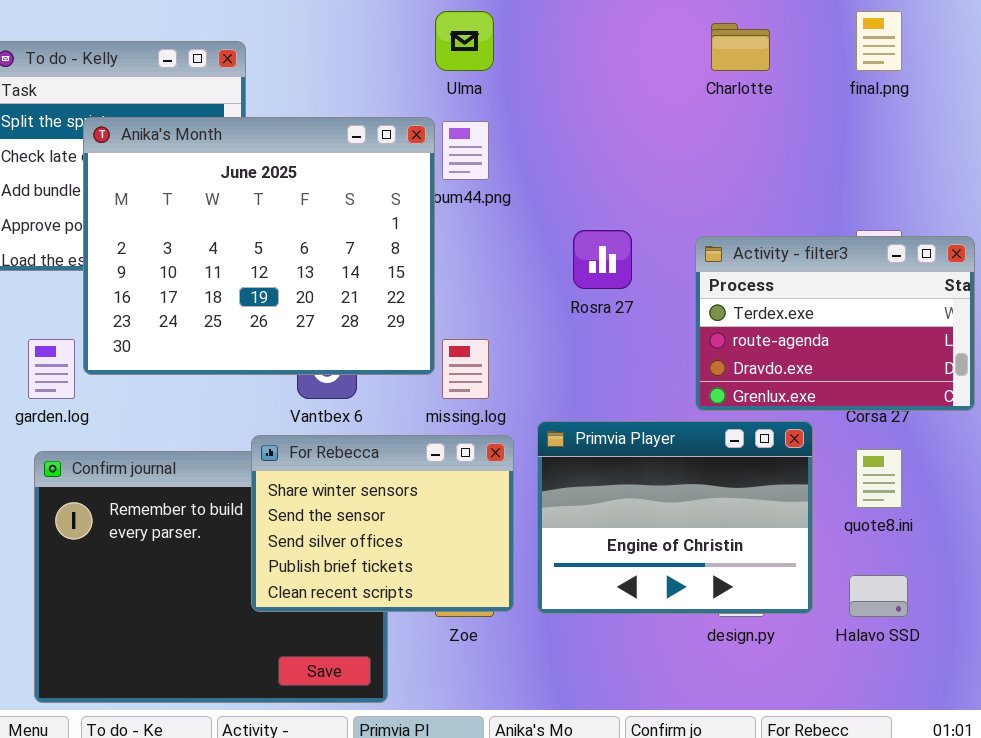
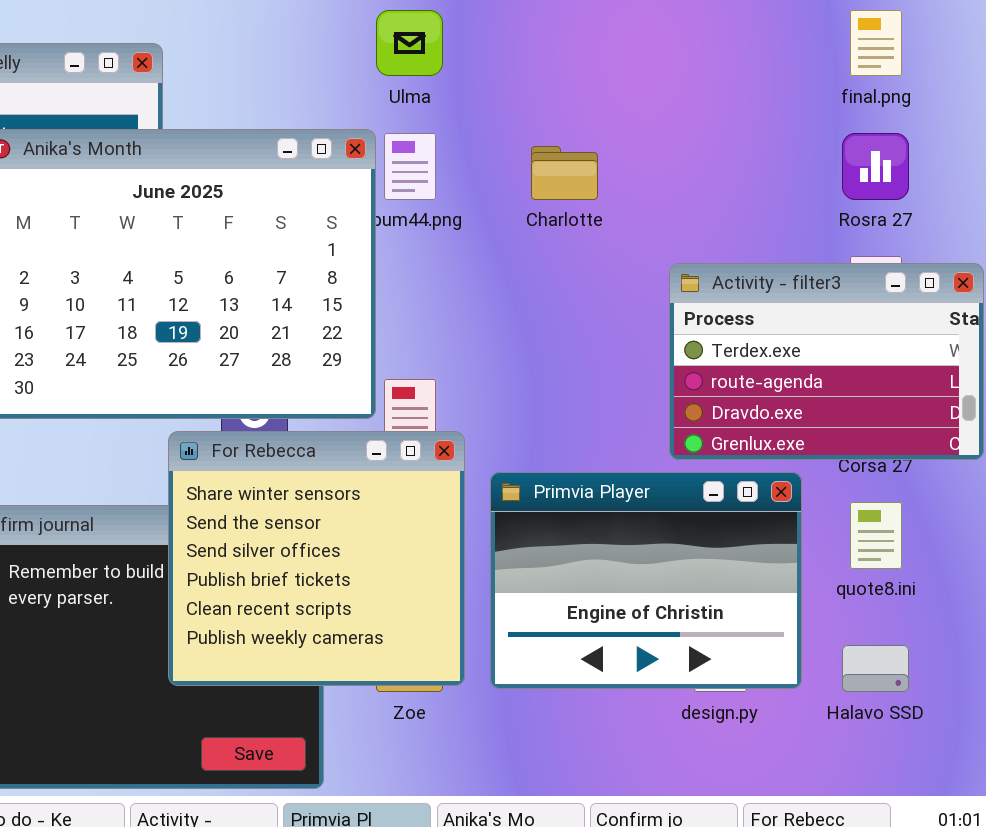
Charlotte: [711,23,770,71] -> [531,146,598,200], moved
Rosra 27: [573,230,632,289] -> [842,133,909,200], moved
For Rebecca: [251,435,514,612] -> [168,431,465,686], resized

